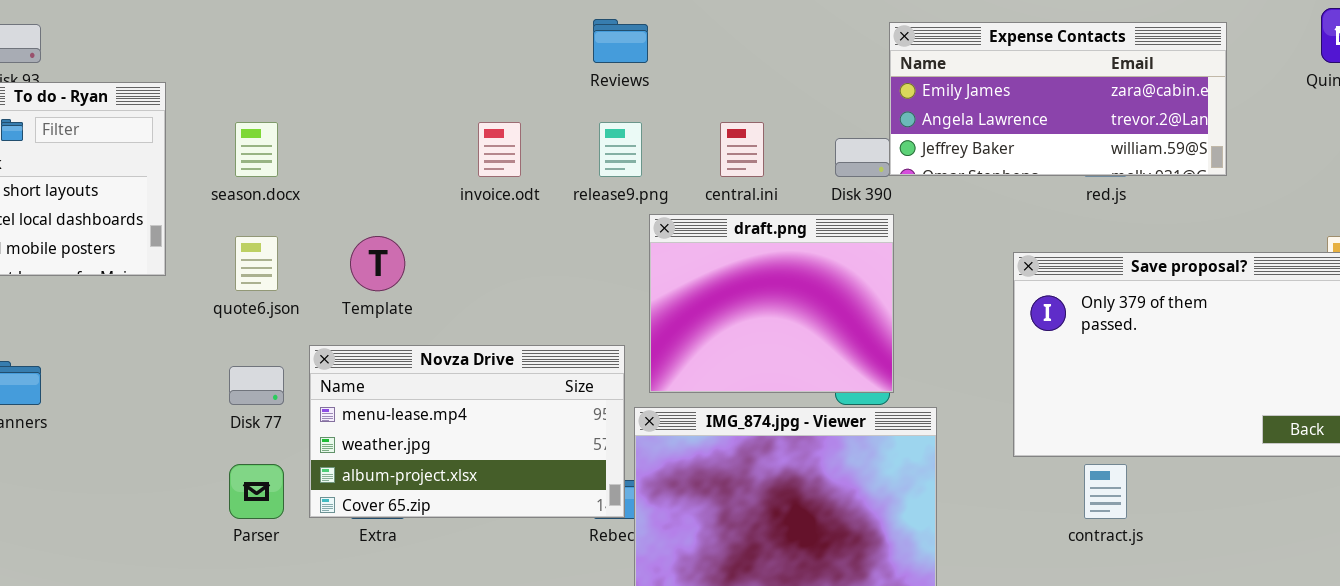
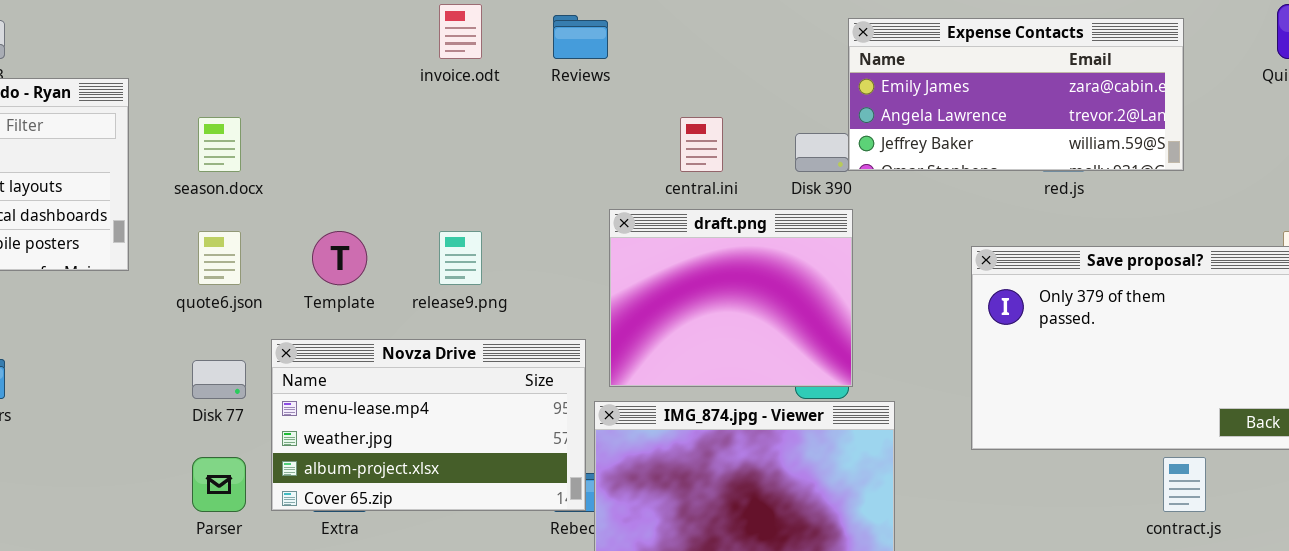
invoice.odt: [478,122,521,177] -> [439,4,482,59], moved
release9.png: [599,122,642,177] -> [439,231,482,285], moved
contract.js: [1084,464,1127,519] -> [1163,457,1206,512], moved

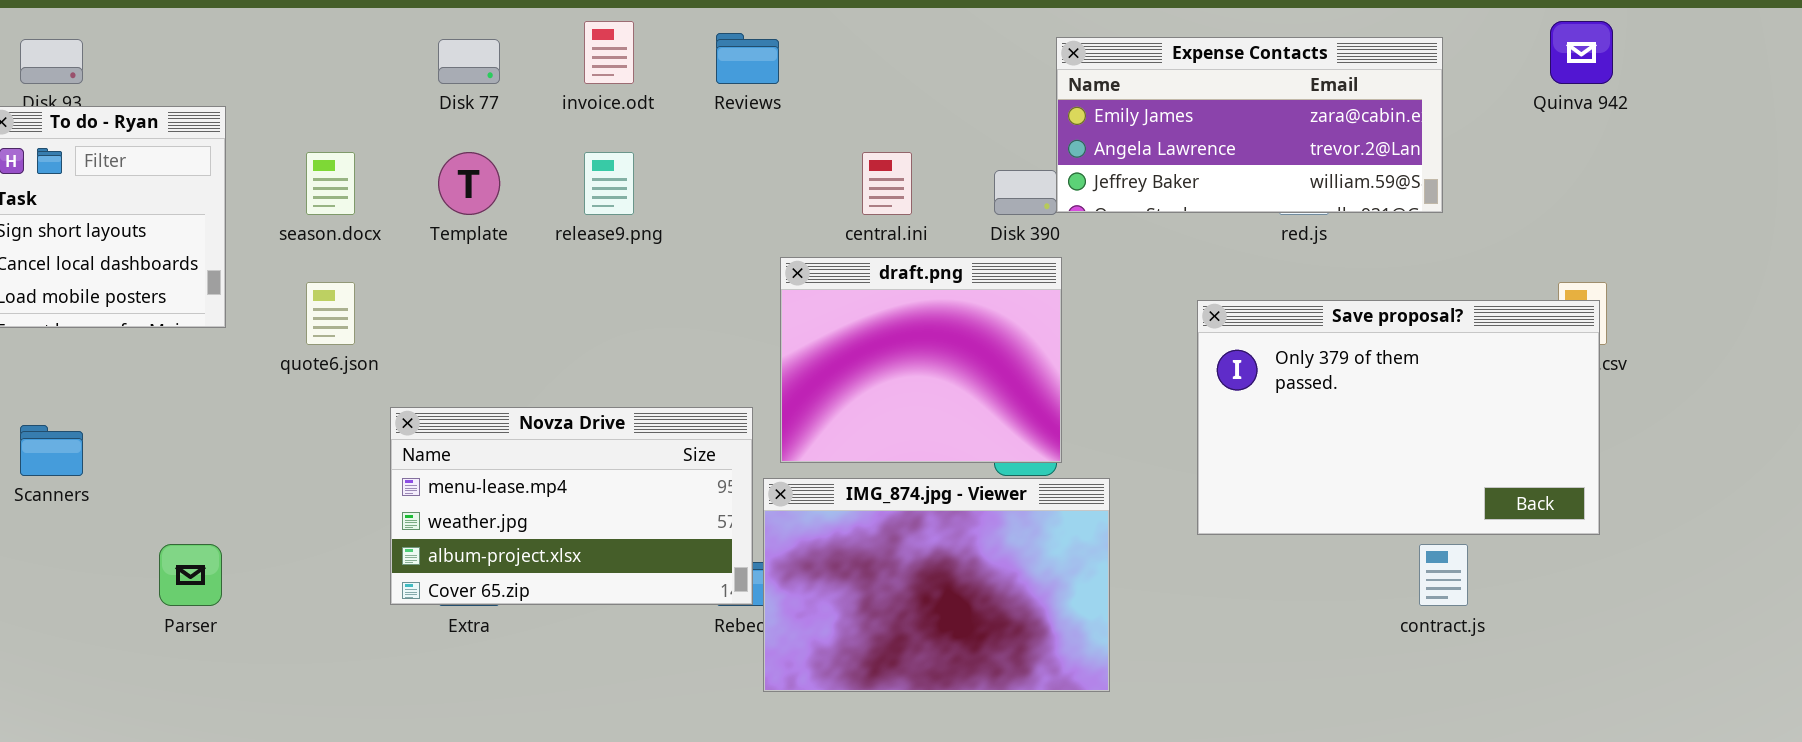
Template: [312,231,367,285] -> [438,152,500,215], moved
release9.png: [439,231,482,285] -> [584,152,634,215], moved
Disk 77: [192,360,246,399] -> [438,39,500,84], moved
Parser: [192,457,246,512] -> [159,544,222,606], moved

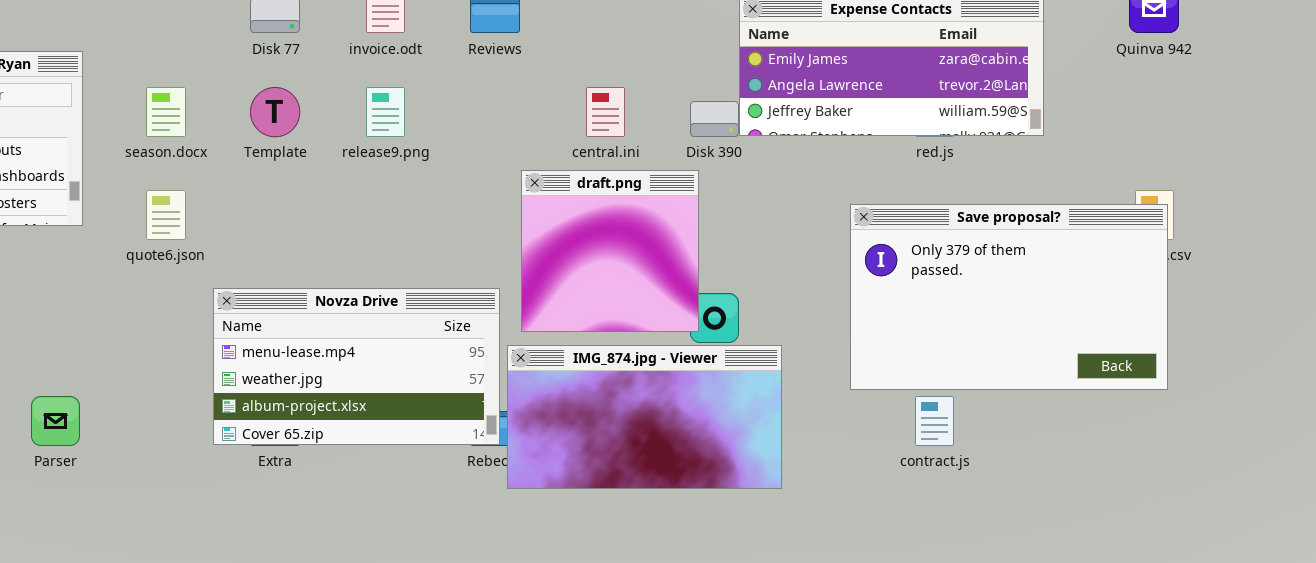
draft.png: [780,257,1062,463] -> [521,170,699,332], resized
IMG_874.jpg - Viewer: [763,478,1110,692] -> [507,345,782,489], resized
contract.js: [1419,544,1468,606] -> [915,396,954,446], moved

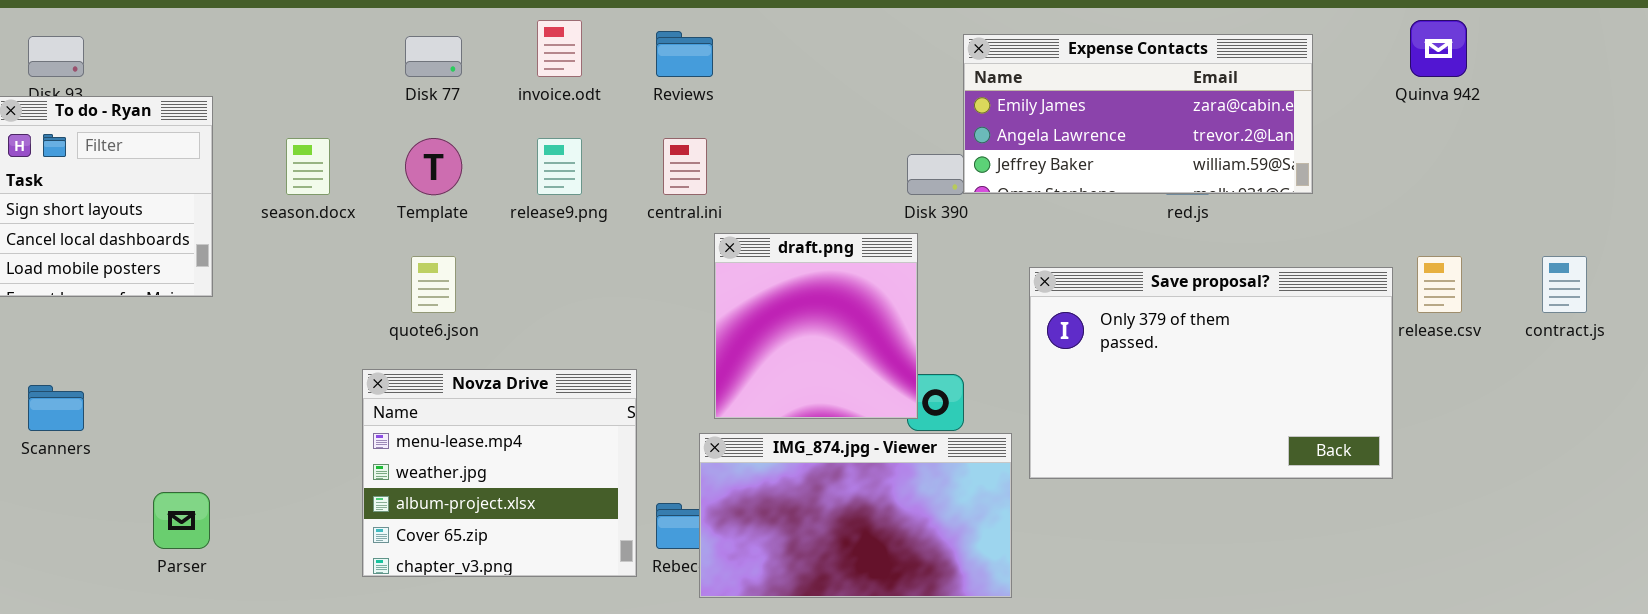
central.ini: [586,87,625,137] -> [663,138,707,195], moved
quote6.json: [146,190,186,240] -> [411,256,456,313], moved
Save proposal?: [850,204,1168,390] -> [1029,267,1393,479], moved
Novza Drive: [213,288,500,445] -> [362,369,637,577], resized
contract.js: [915,396,954,446] -> [1542,256,1587,313], moved

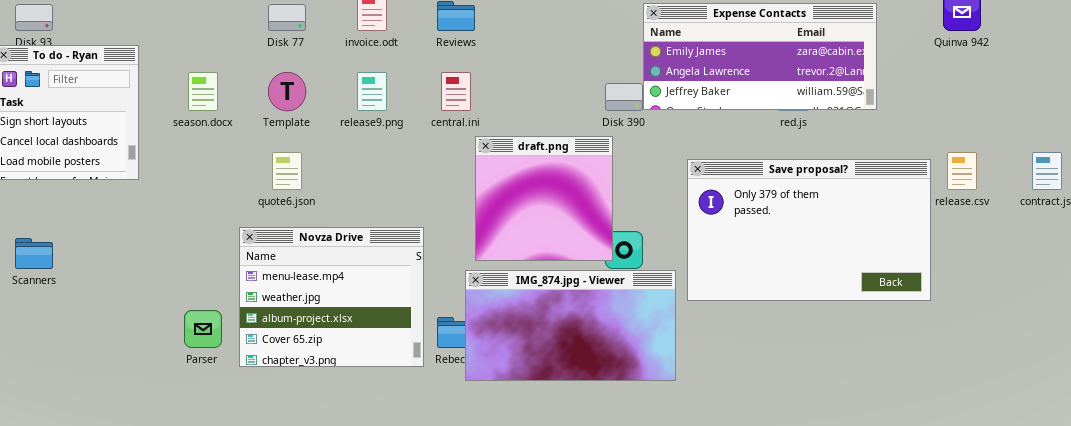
Parser: [153,492,210,549] -> [184,310,222,348], moved

